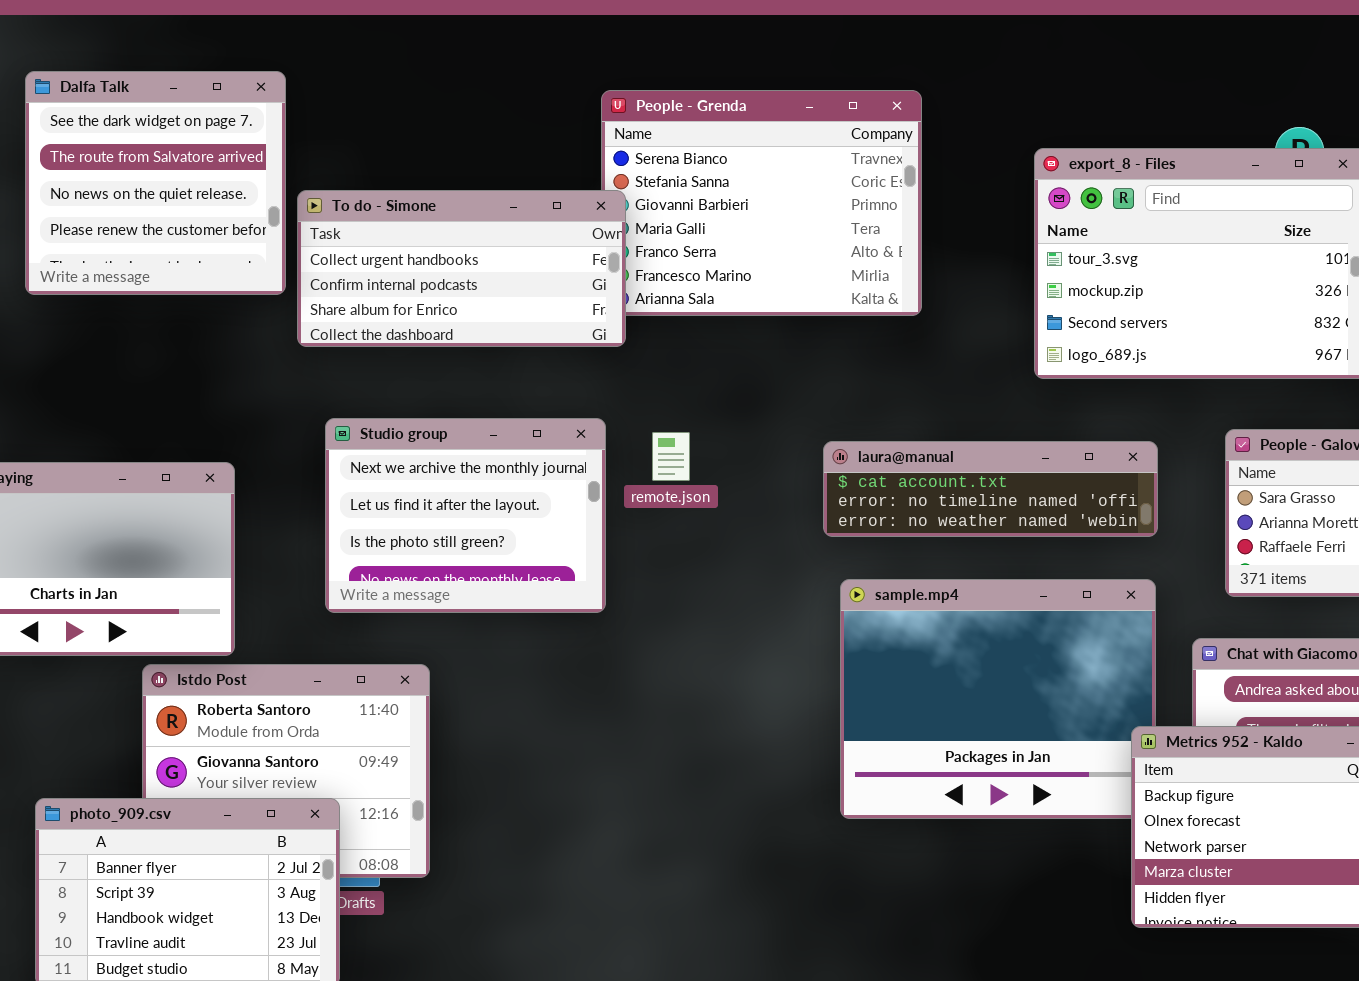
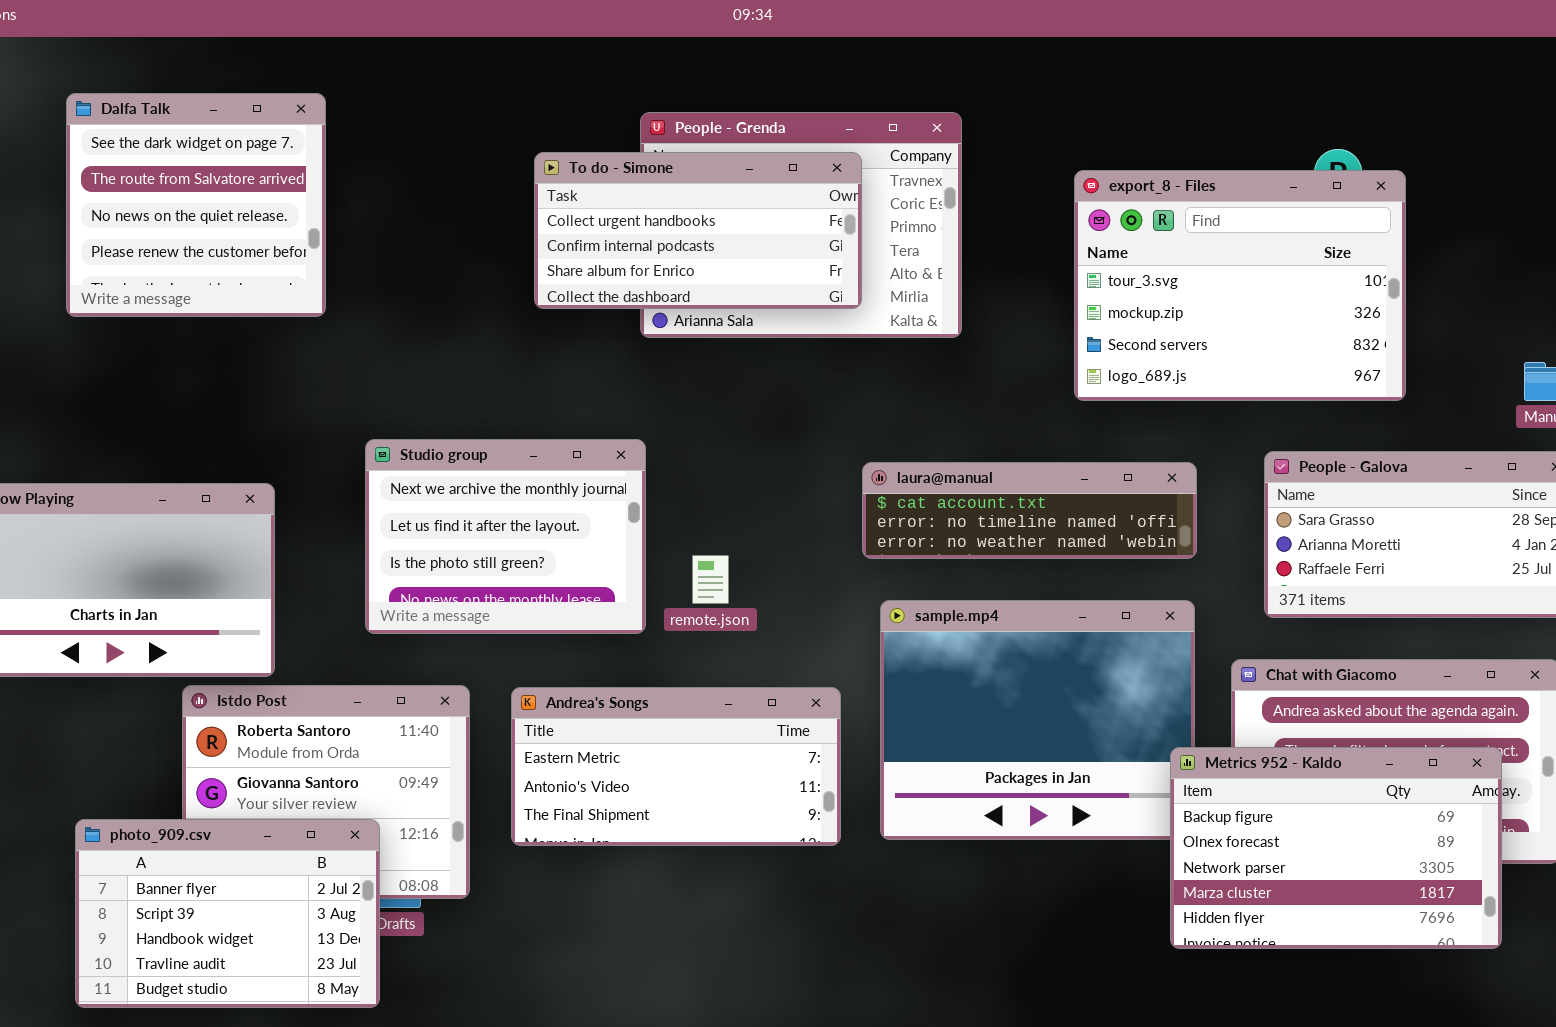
To do - Simone: [297,190,626,347] -> [534,152,862,309], moved
remote.json: [652,432,690,481] -> [692,555,729,604], moved
Andrea's Songs: none -> [511,687,841,846], opened

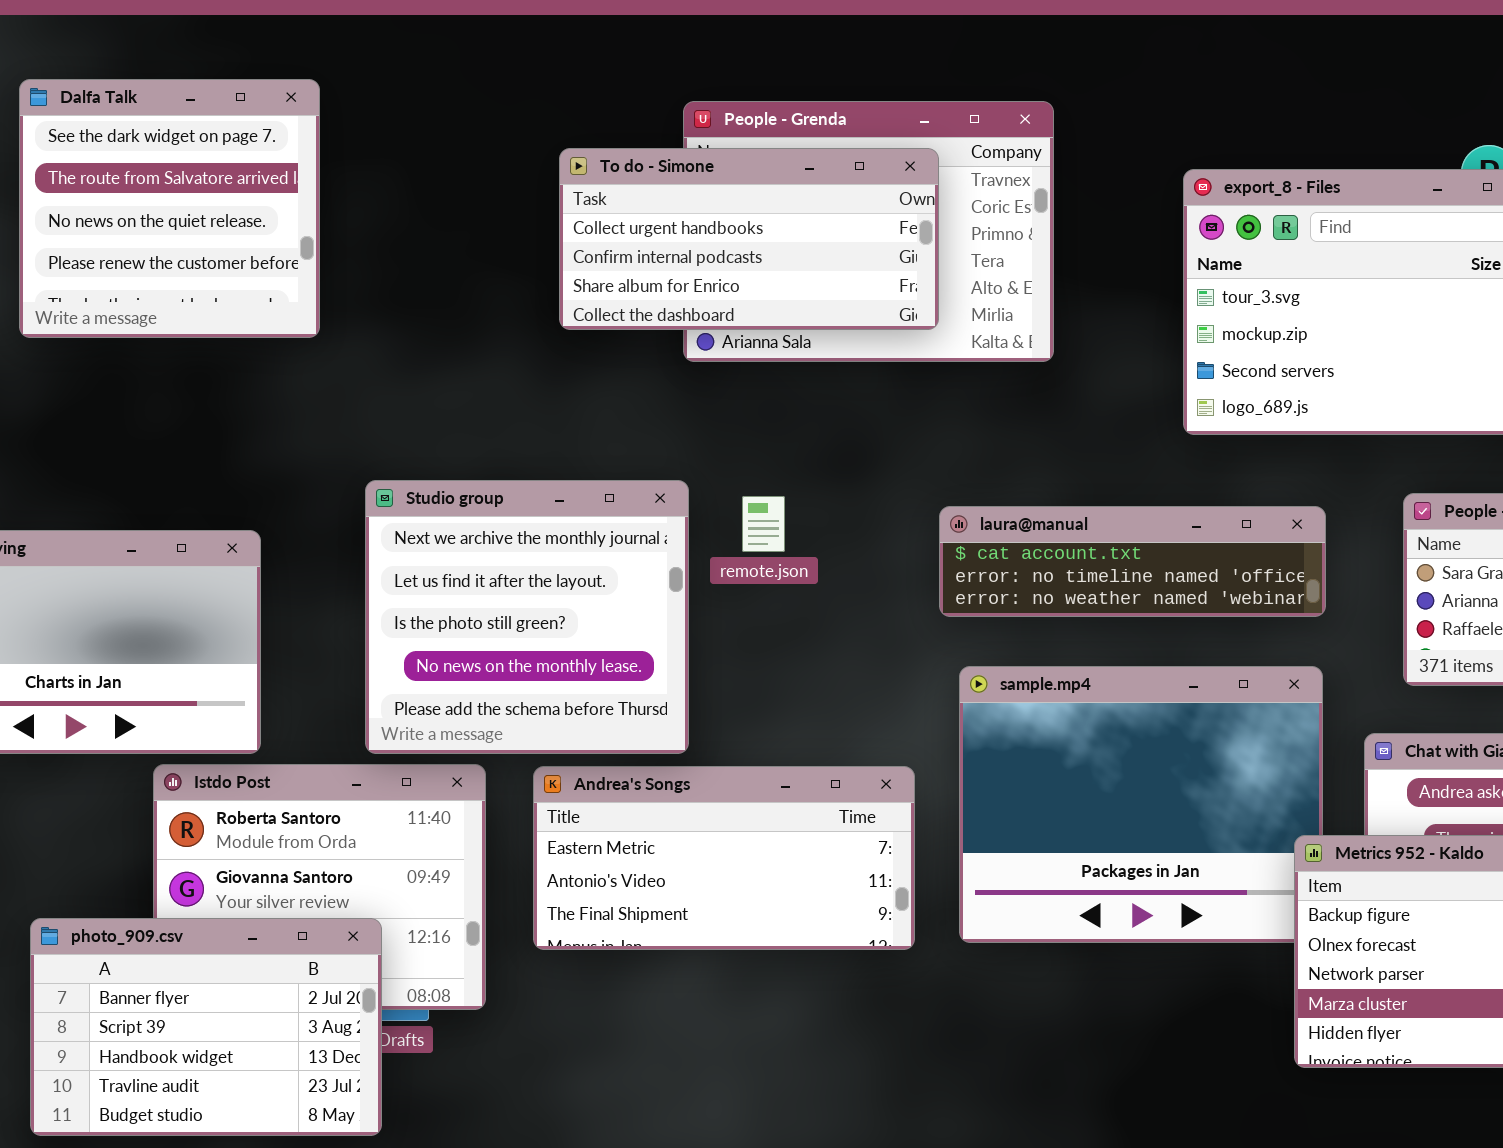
Studio group: [365,439,646,634] -> [365,480,689,754], resized
remote.json: [692,555,729,604] -> [742,496,785,552], moved

